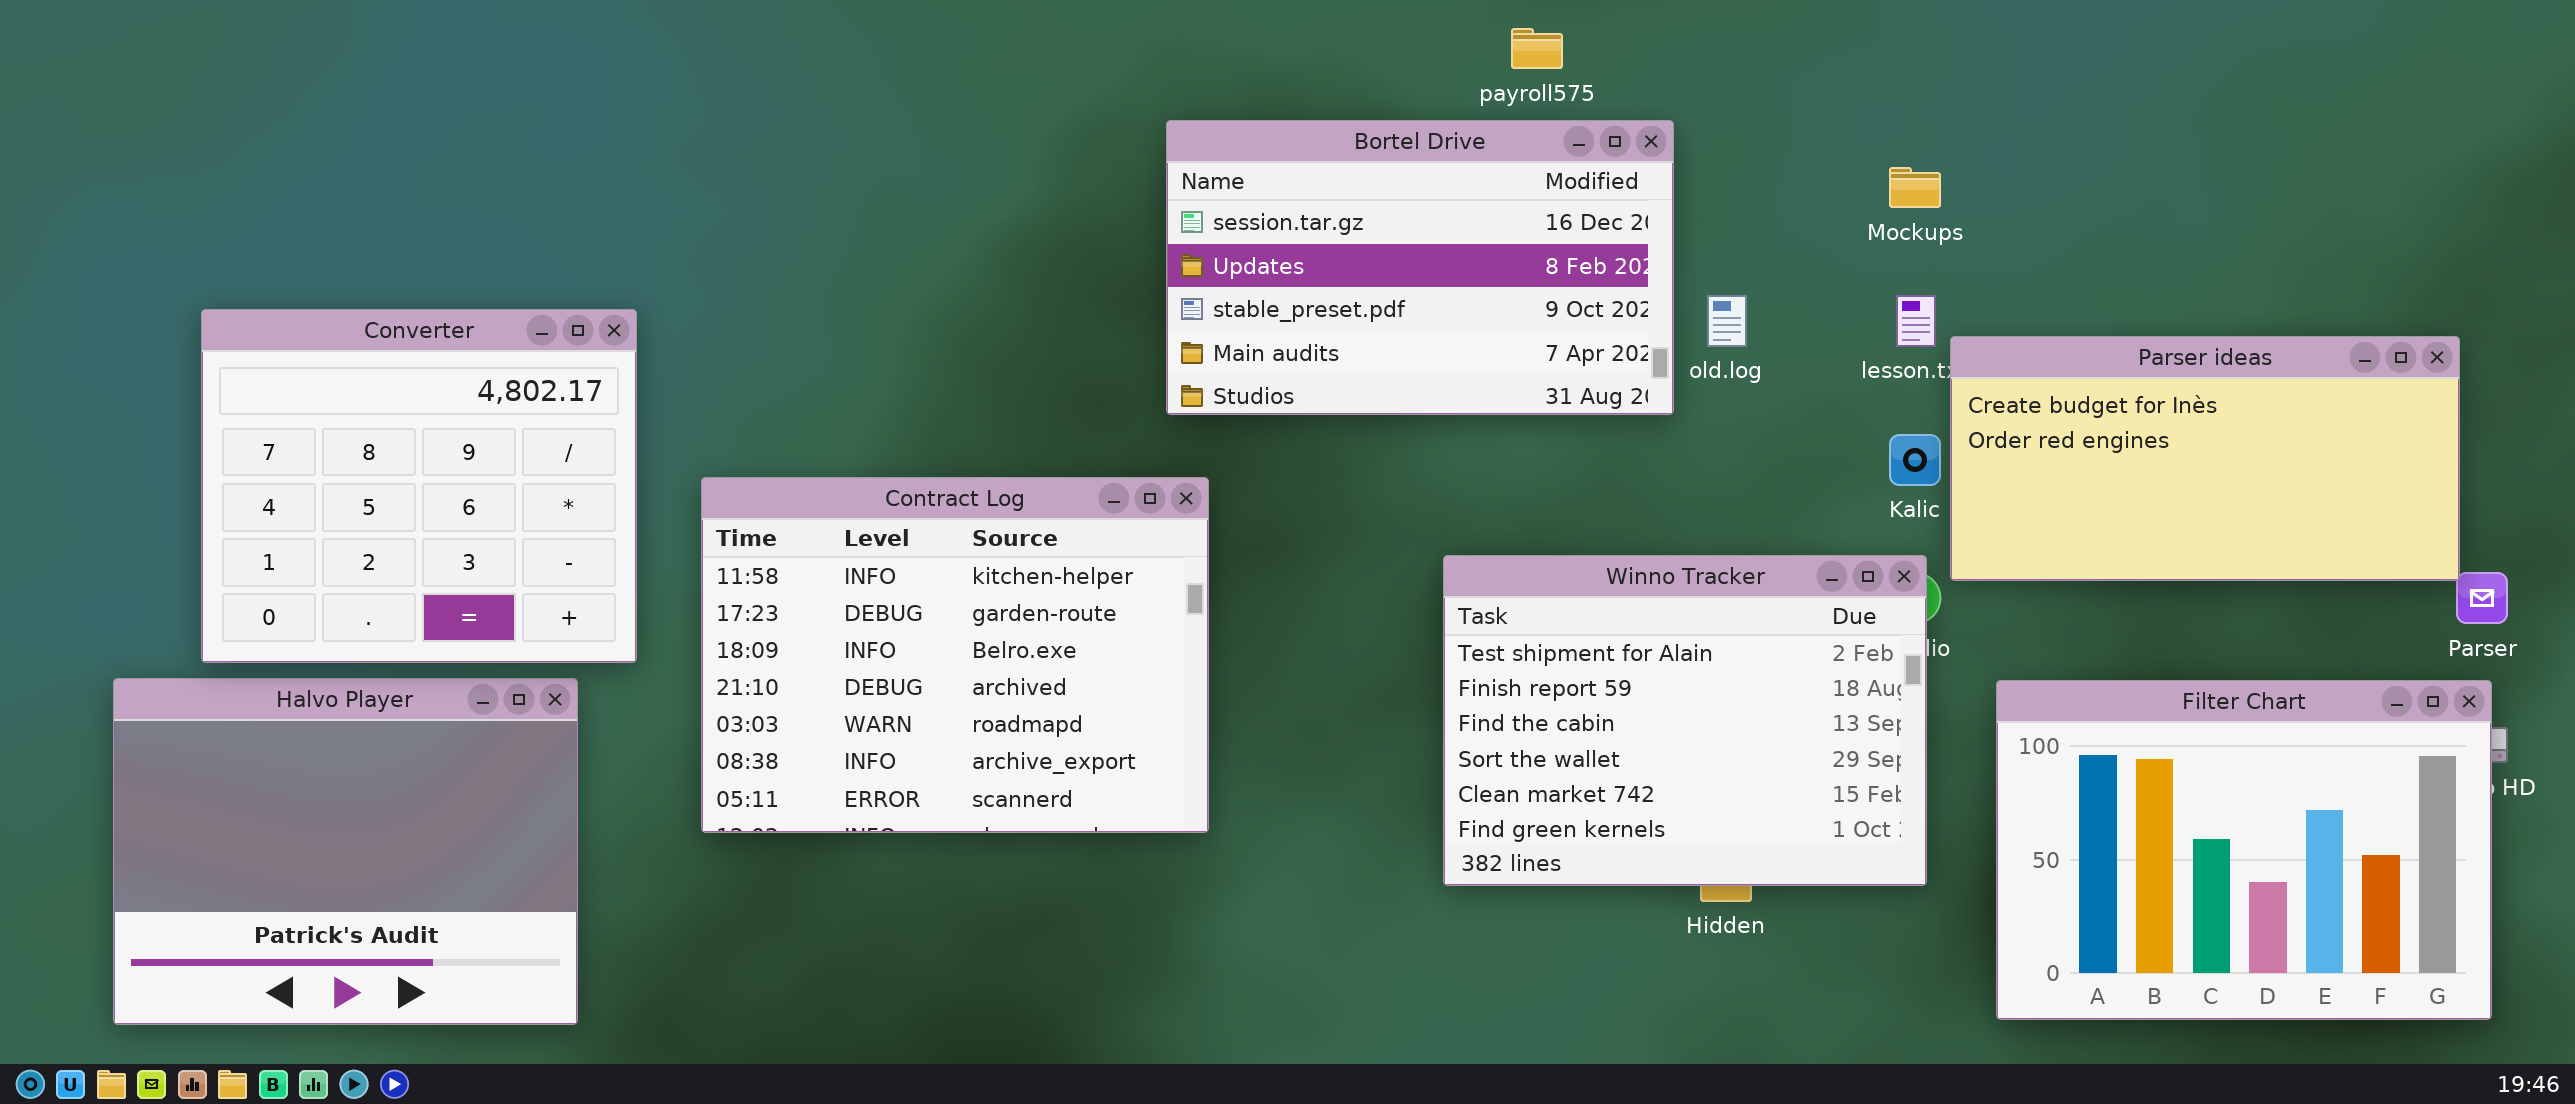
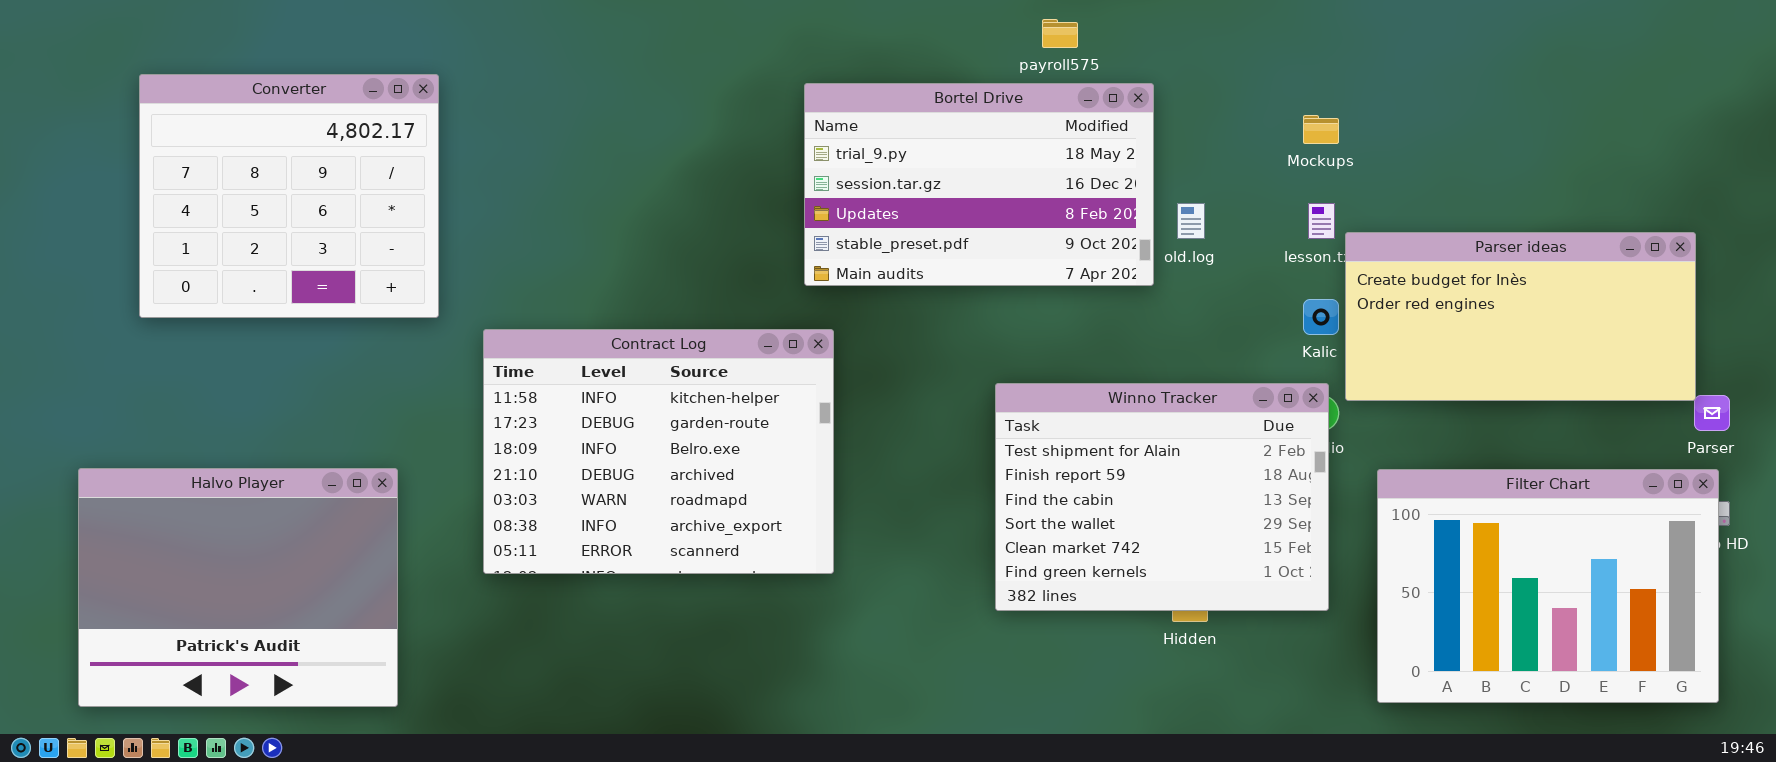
Bortel Drive: [1166,120,1674,415] -> [804,83,1154,286], scrolled up 1 row
Converter: [201,309,637,663] -> [139,74,439,318], moved

